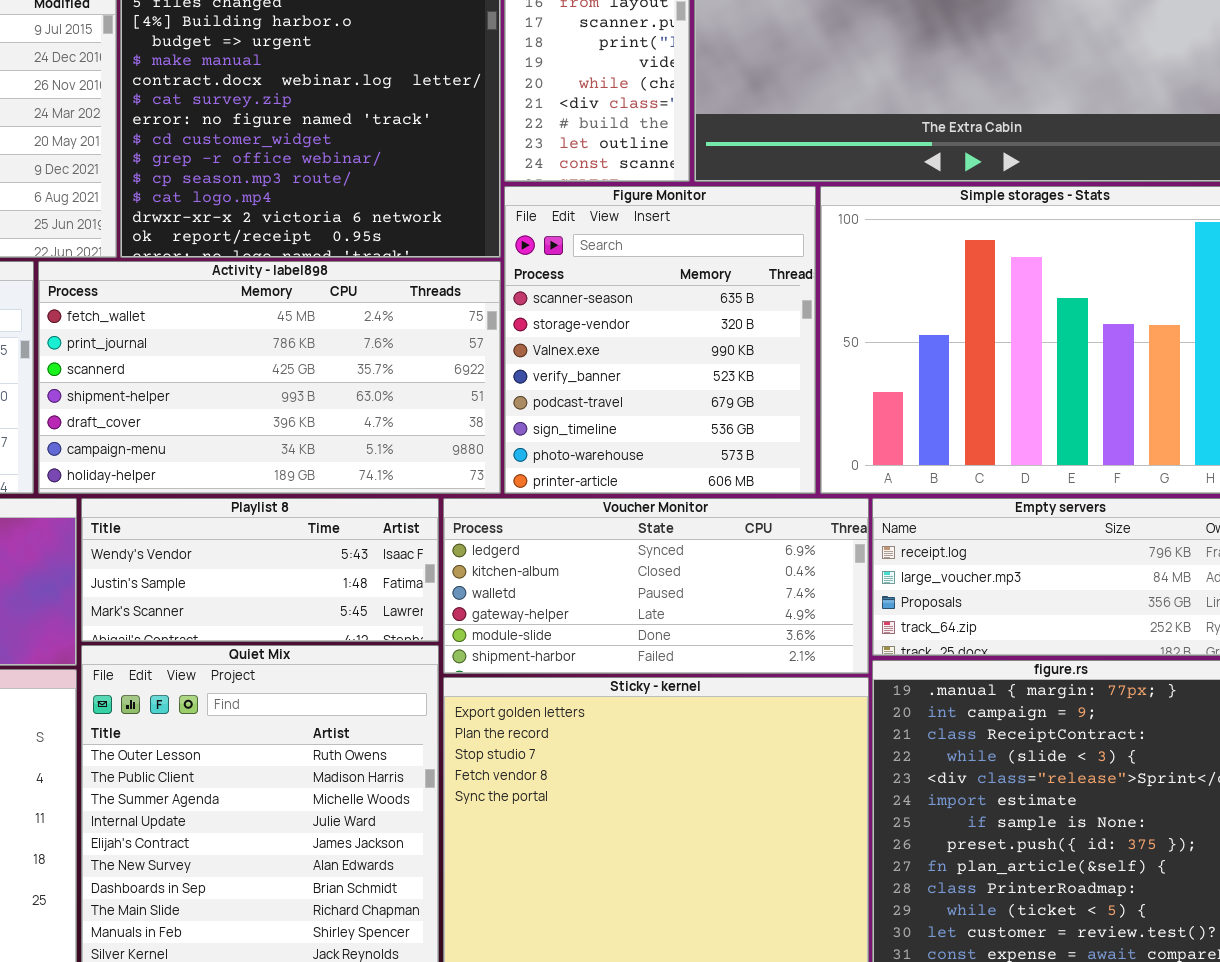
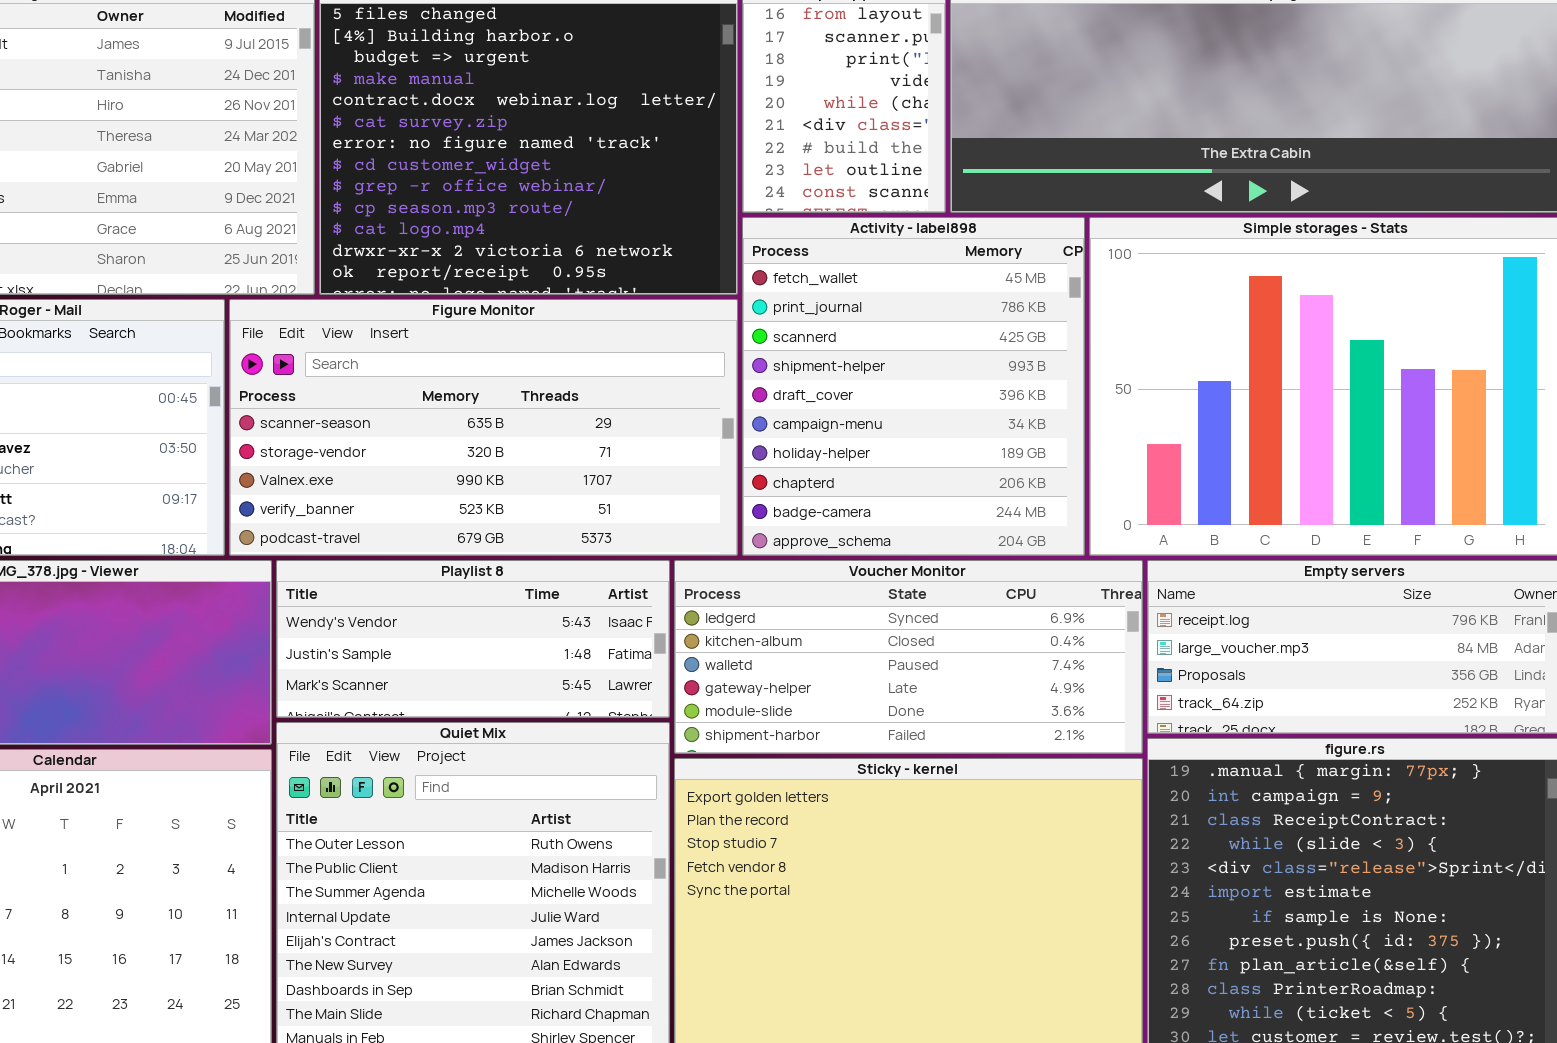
Figure Monitor: [504,186,816,494] -> [229,299,738,556], moved, resized
Activity - label898: [38,261,501,494] -> [742,217,1085,556], moved, resized

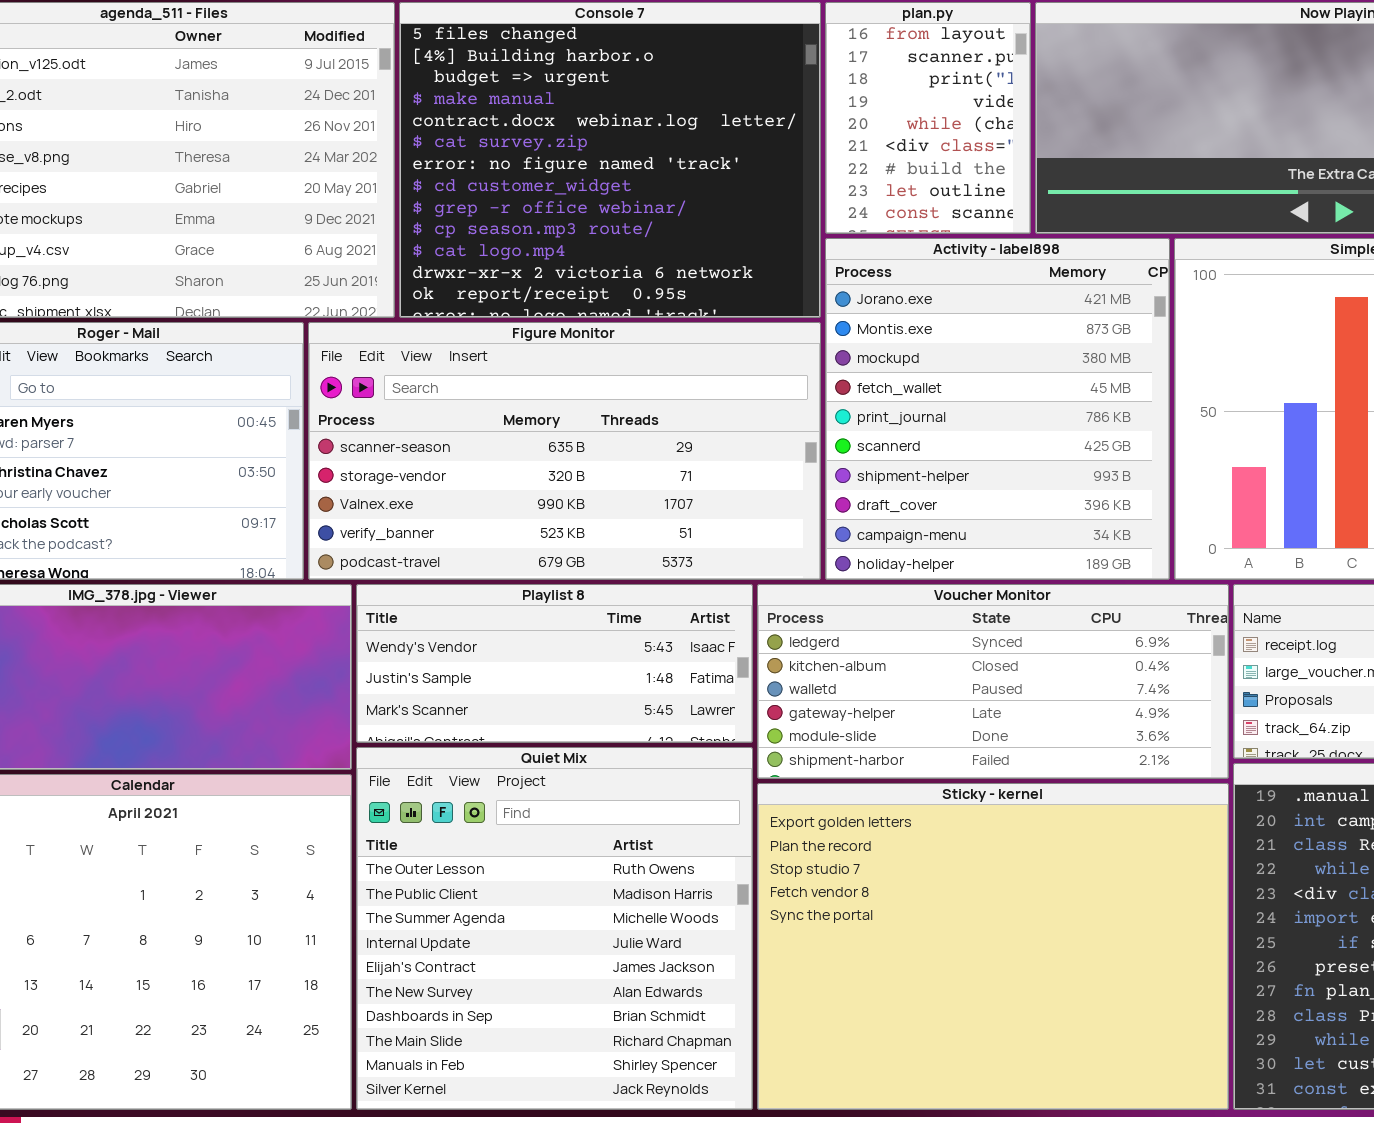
Activity - label898: [742,217,1085,556] -> [825,238,1170,580], scrolled up 3 rows

